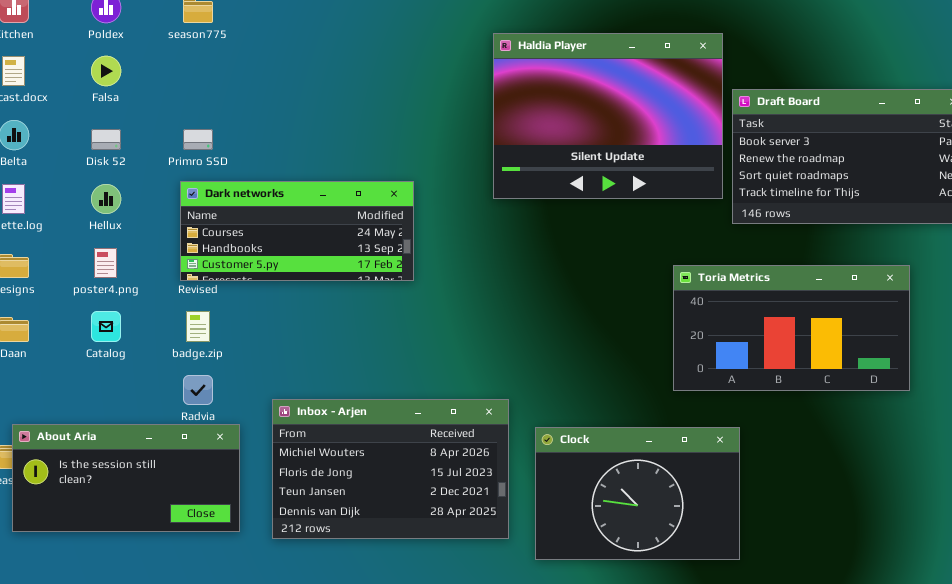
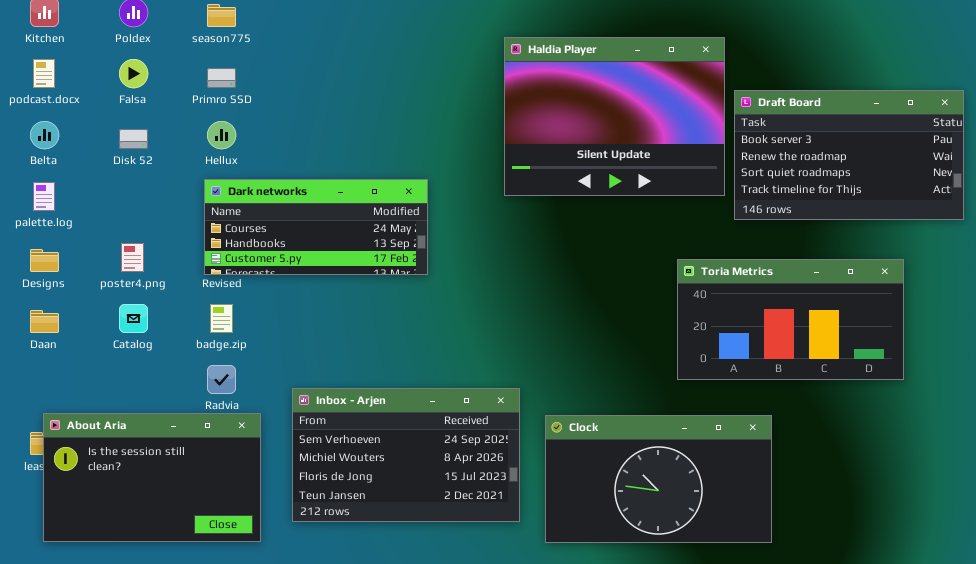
Primro SSD: [183,129,213,150] -> [207,68,236,88], moved
Hellux: [91,184,121,214] -> [207,121,236,149], moved
Inbox - Arjen: [272,399,509,539] -> [292,388,520,522], scrolled up 1 row
About Aria: [12,424,240,532] -> [43,413,261,542], resized
Clock: [535,427,740,560] -> [545,415,772,543], resized

